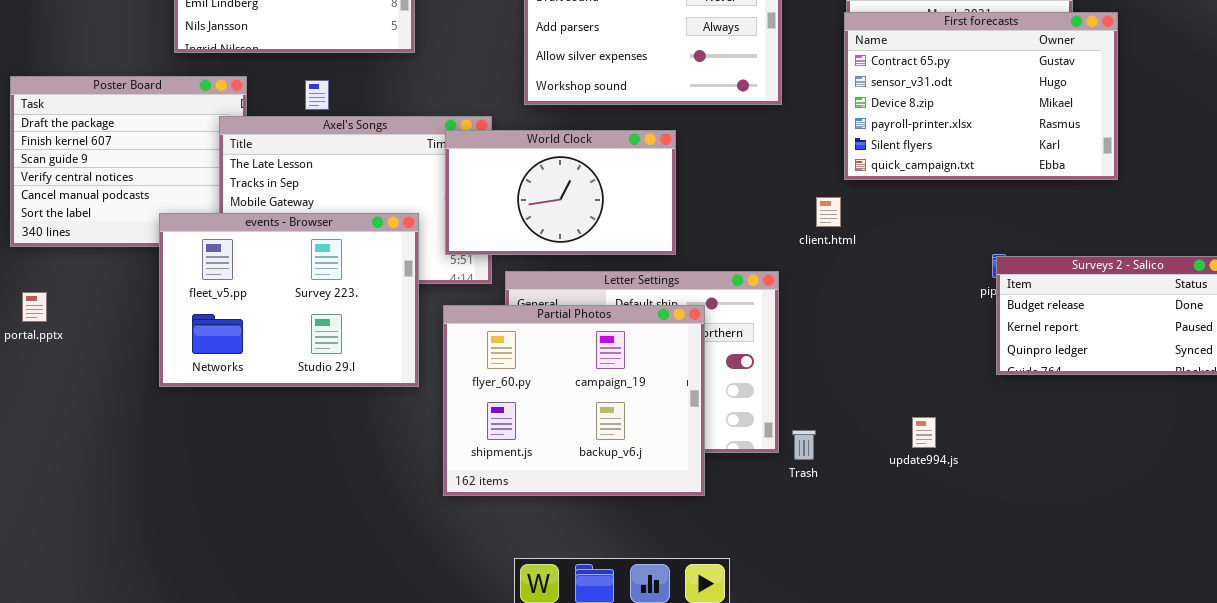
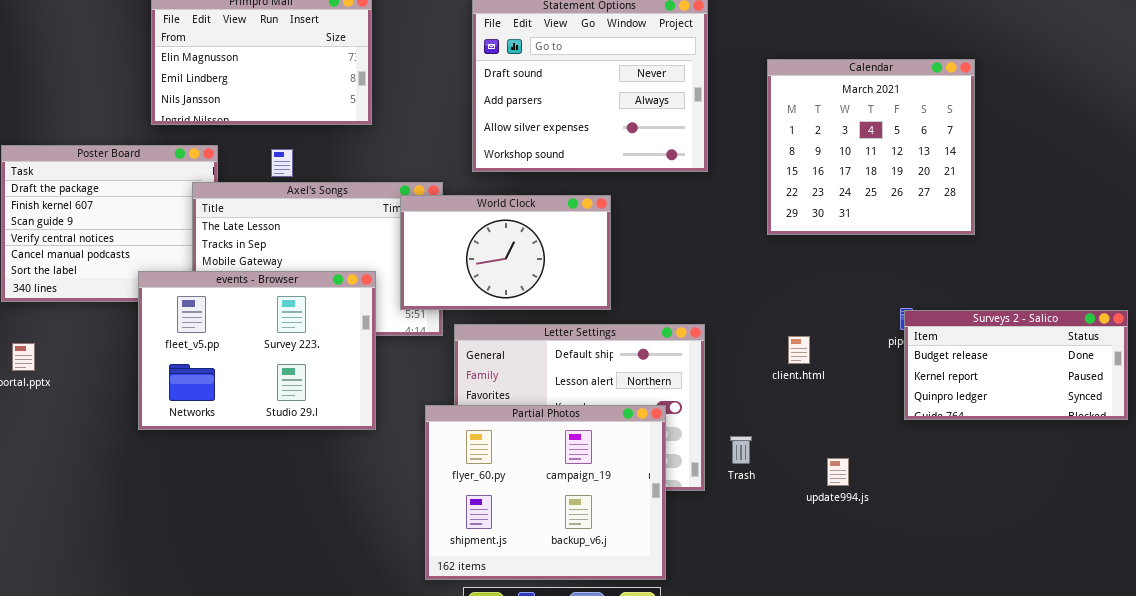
First forecasts: [844,12,1118,180] -> none, closed
client.html: [816,197,841,227] -> [788,336,810,364], moved
Partial Photos: [443,305,705,496] -> [425,405,666,580], moved
Trash: [792,430,816,460] -> [730,436,752,464], moved

